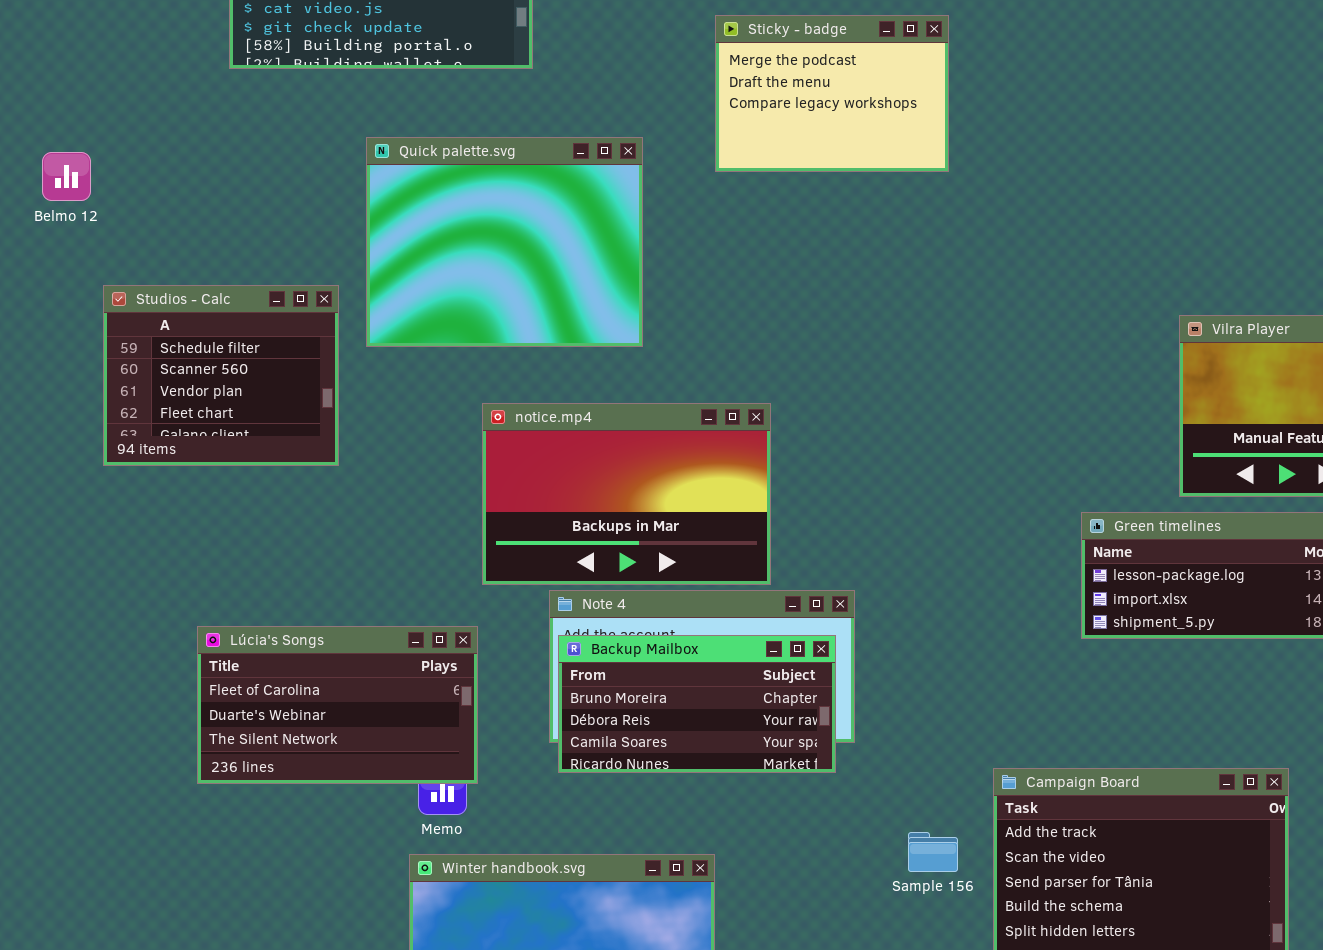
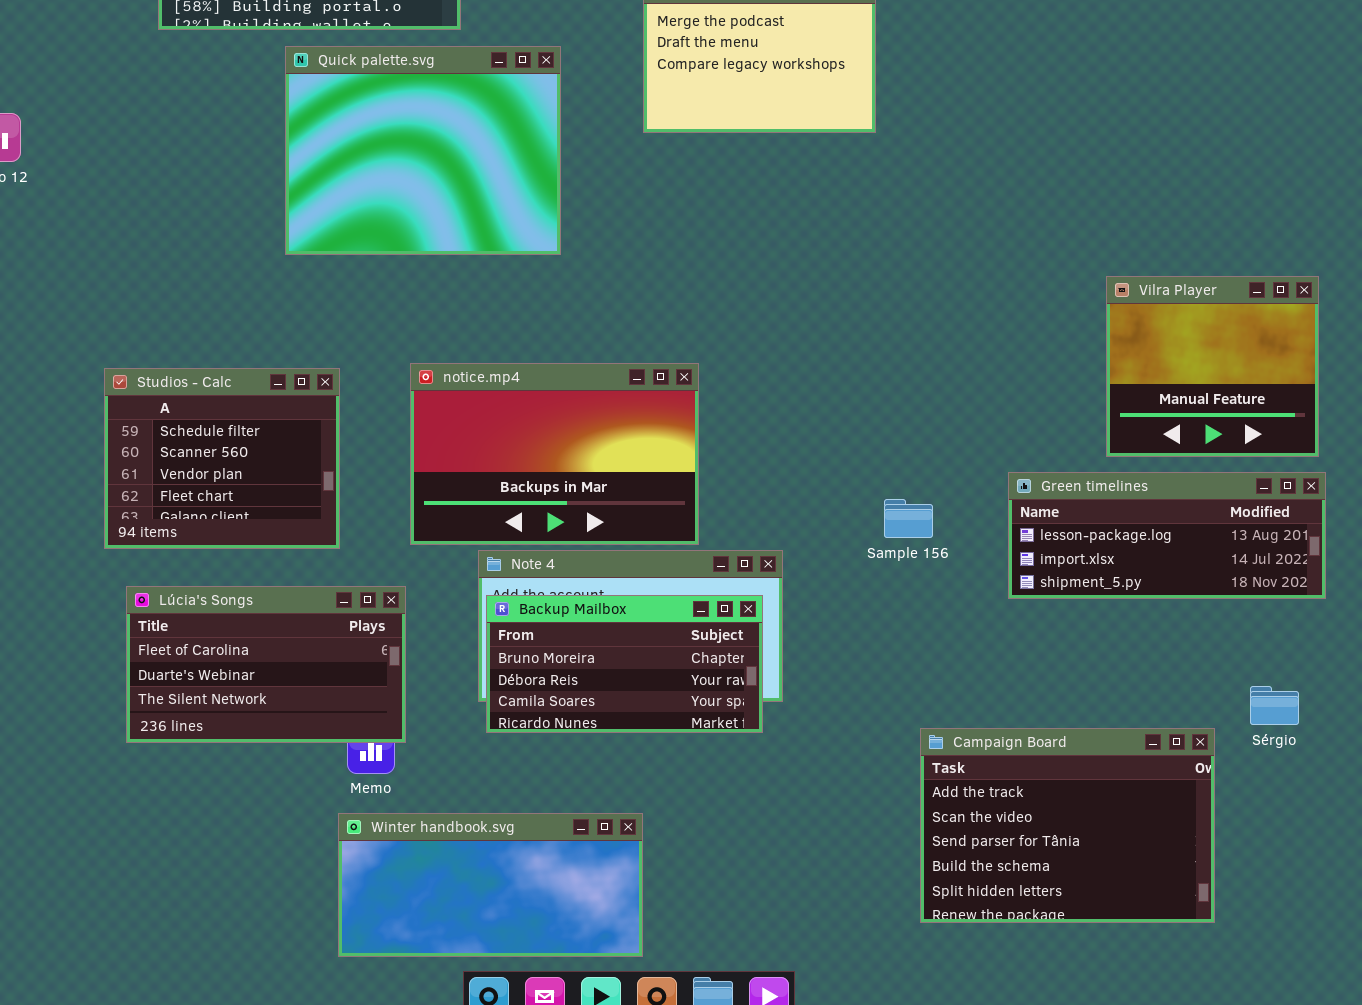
Quick palette.svg: [366,137,643,347] -> [285,46,561,255], moved
Studios - Calc: [103,285,339,466] -> [104,368,340,549], moved
Sample 156: [908,832,958,872] -> [884,499,933,538], moved

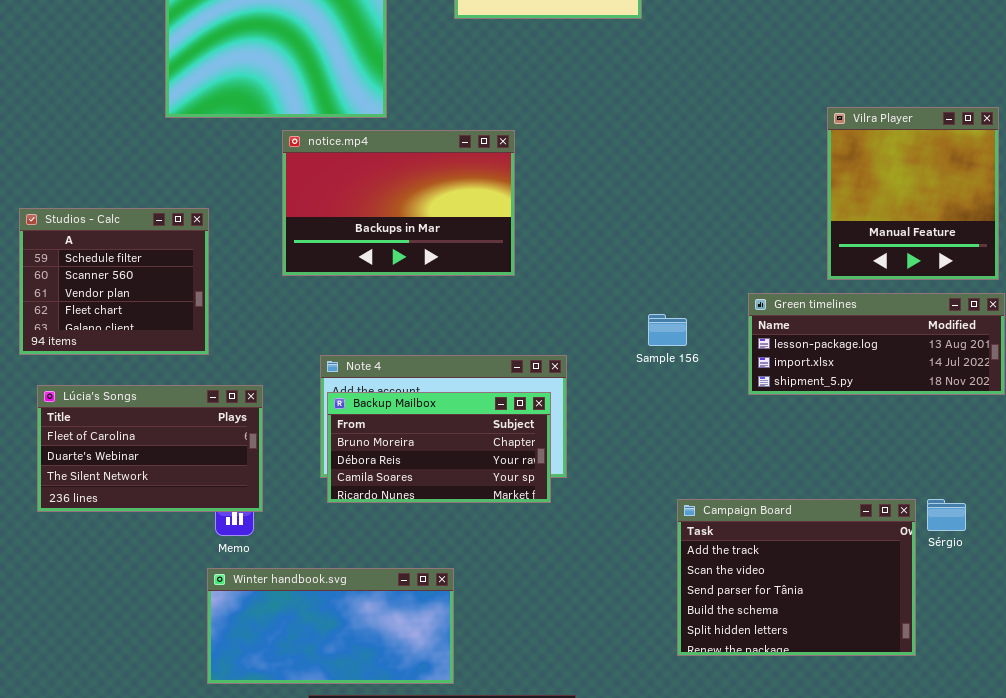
Vilra Player: [1106,276,1319,457] -> [827,107,999,280], resized
notice.mp4: [410,363,699,545] -> [282,130,515,276], moved
Sérgio: [1250,686,1299,725] -> [927,499,966,531], moved

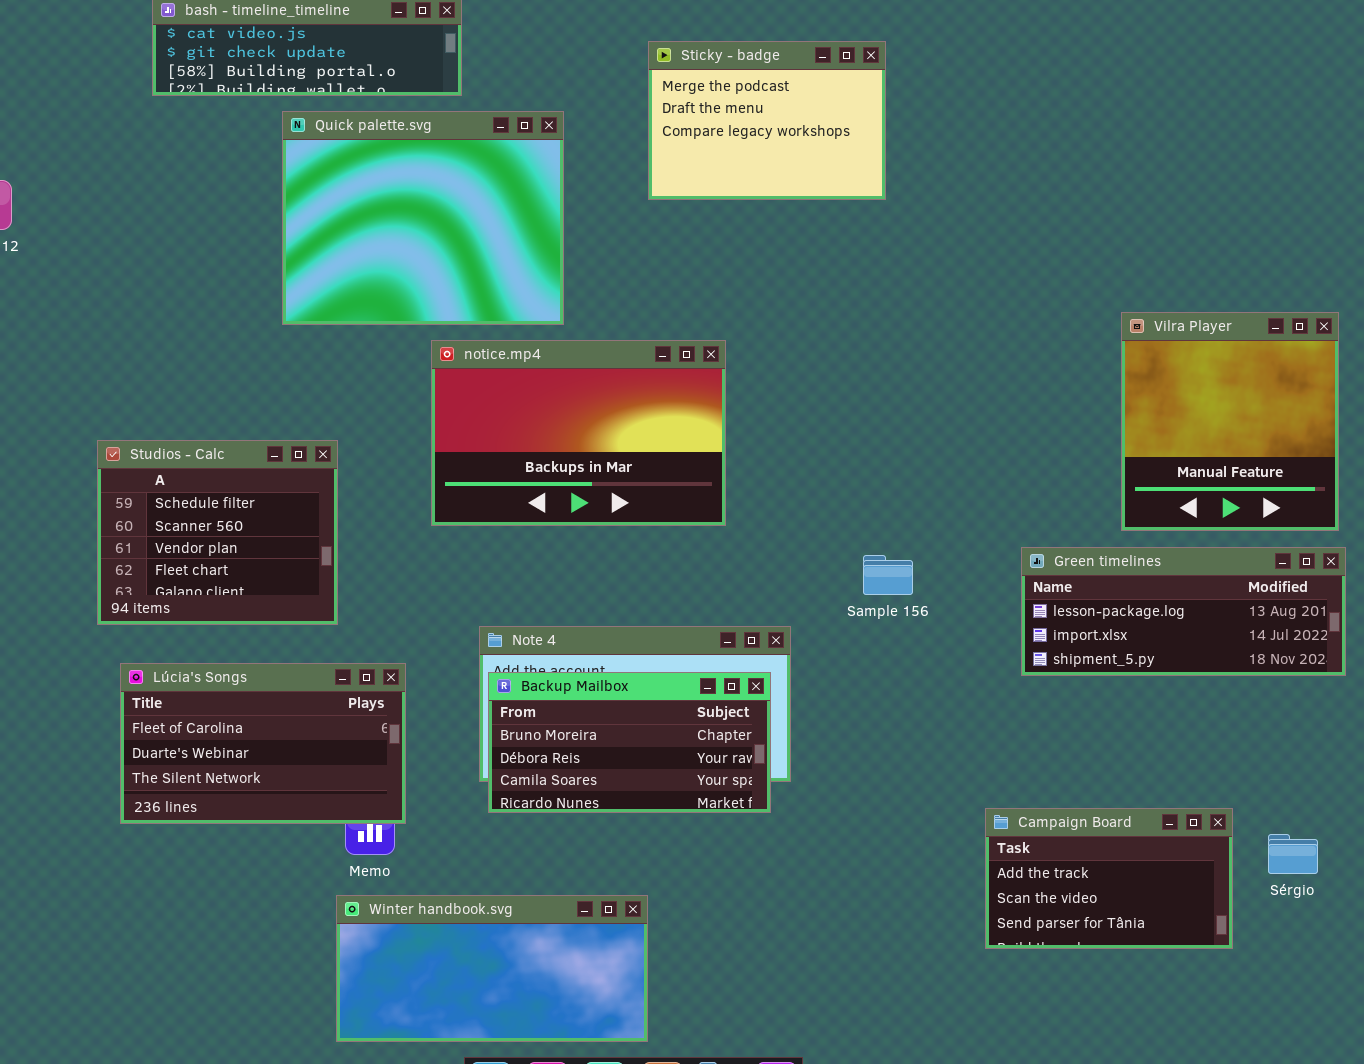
Sample 156: [648,314,687,346] -> [863,555,913,595], moved
Campaign Board: [677,499,916,656] -> [985,808,1233,949], resized
Sérgio: [927,499,966,531] -> [1268,834,1318,874], moved

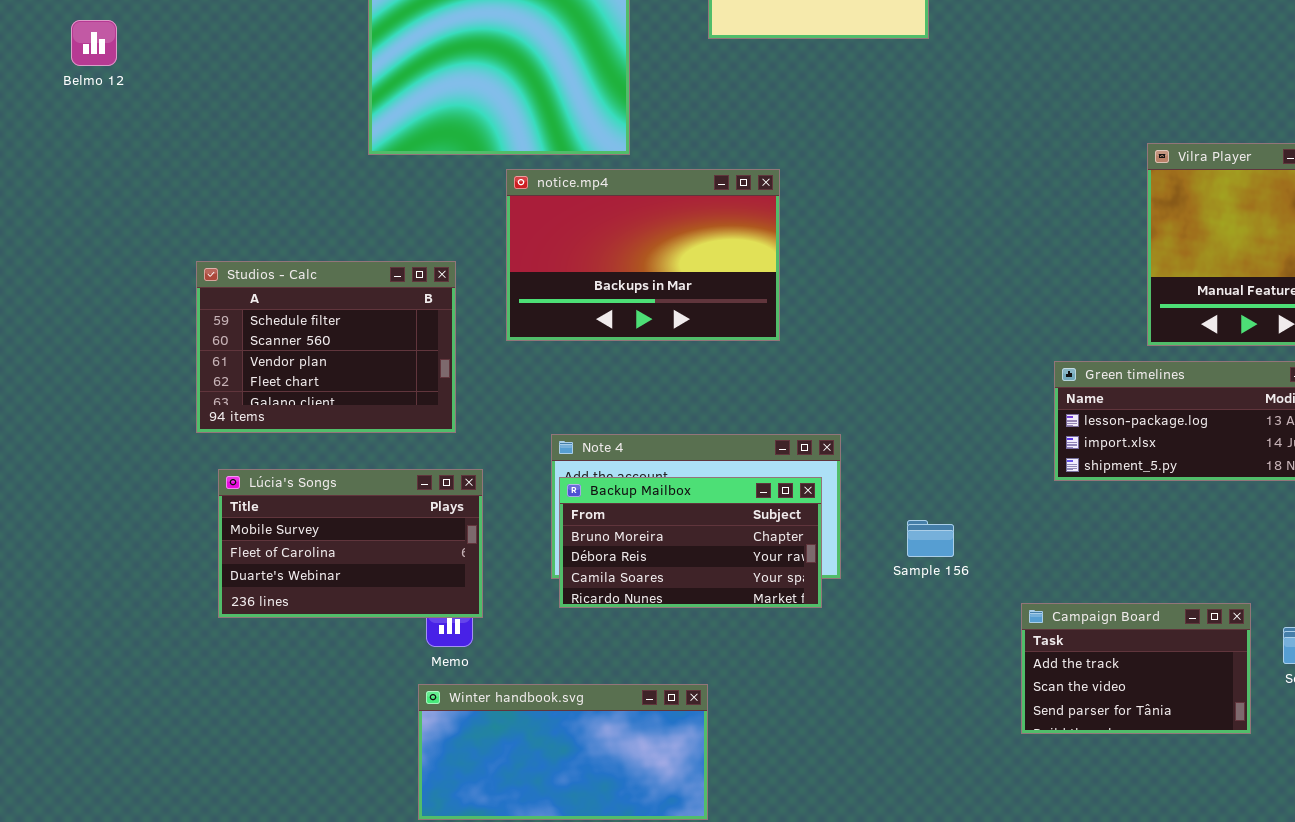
Studios - Calc: [97,440,338,625] -> [196,261,456,433], resized
Sample 156: [863,555,913,595] -> [907,520,954,557], moved
Lúcia's Songs: [120,663,406,824] -> [218,469,483,618], scrolled up 1 row

